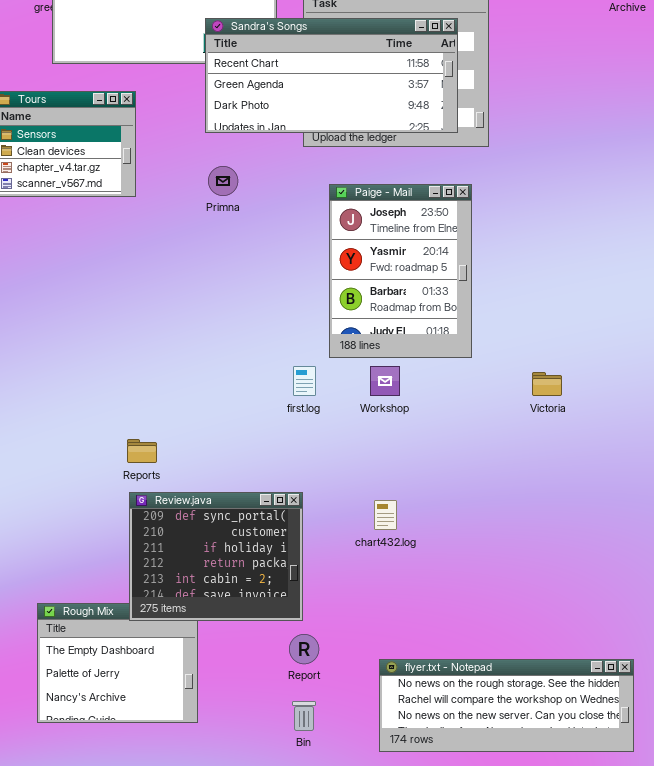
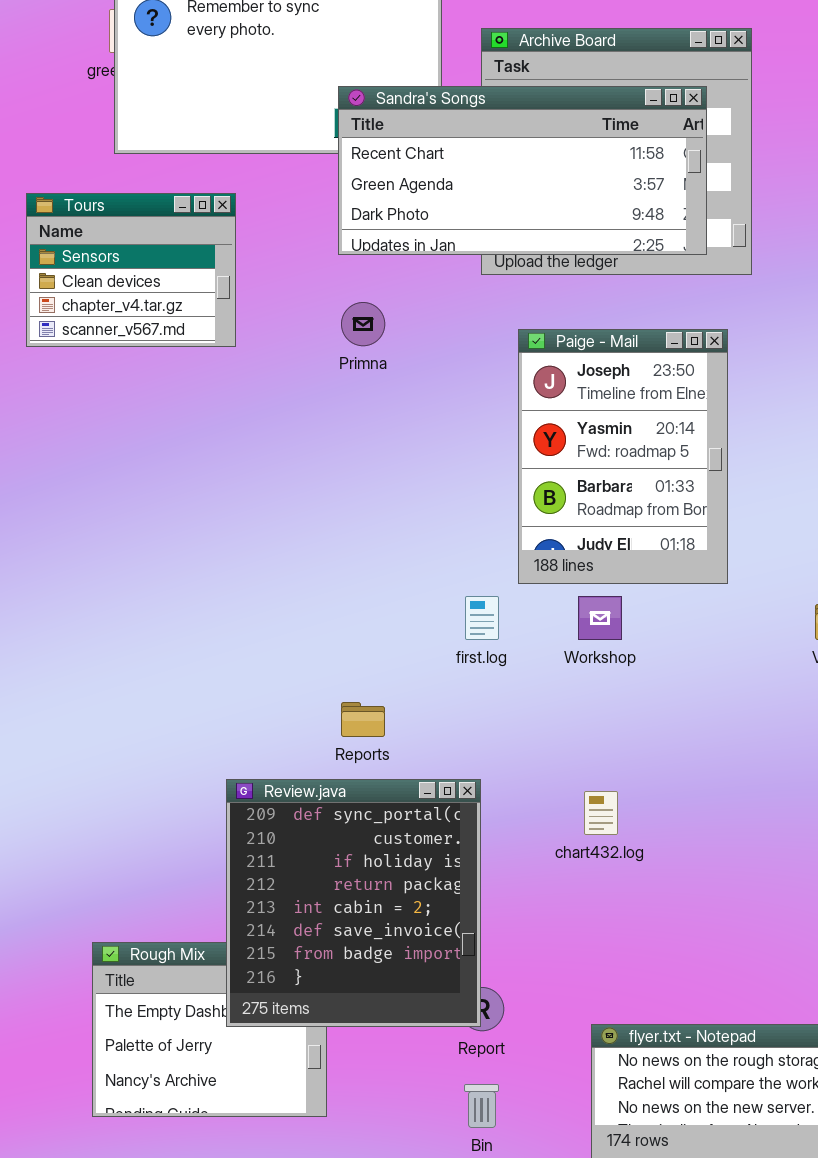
Reports: [127,439,157,463] -> [341,702,385,737], moved
Review.java: [129,492,303,621] -> [226,779,481,1027], resized

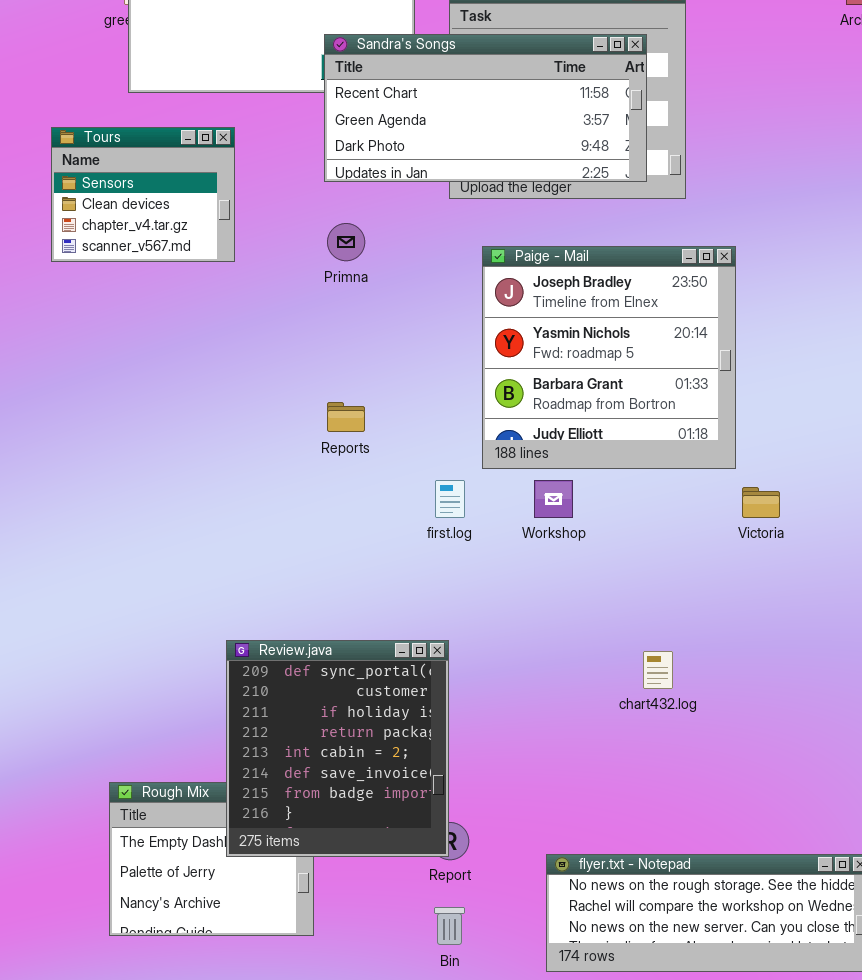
Paige - Mail: [518,329,728,584] -> [482,246,736,469], resized
Reports: [341,702,385,737] -> [327,402,365,432], moved
chart432.log: [584,791,618,835] -> [643,651,673,689], moved

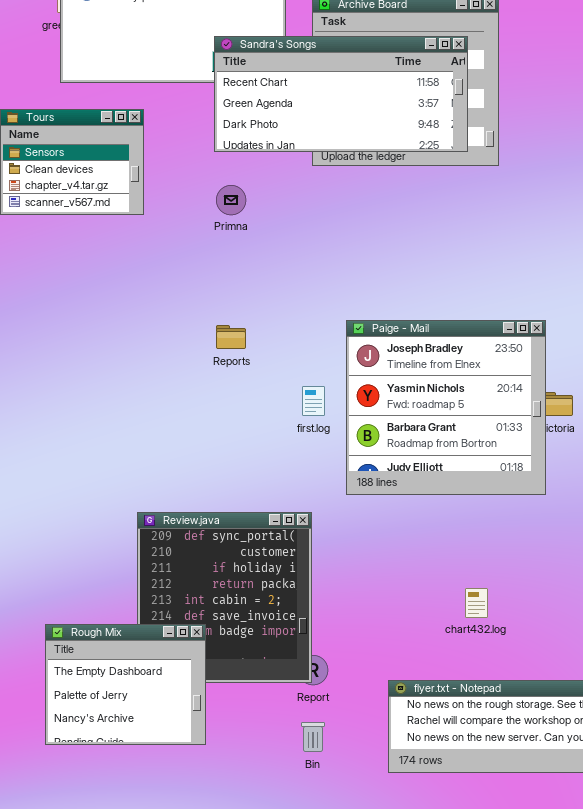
Paige - Mail: [482,246,736,469] -> [346,320,546,495], moved
chart432.log: [643,651,673,689] -> [465,588,488,618], moved
Rough Mix: [109,782,314,936] -> [45,624,206,745], raised

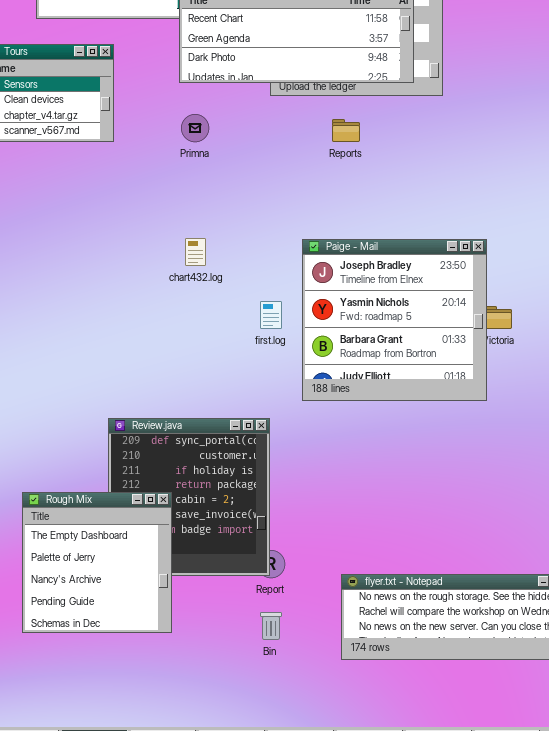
Reports: [216,325,246,349] -> [332,119,360,142], moved
chart432.log: [465,588,488,618] -> [185,238,206,266], moved
Rough Mix: [45,624,206,745] -> [22,492,172,633], resized

